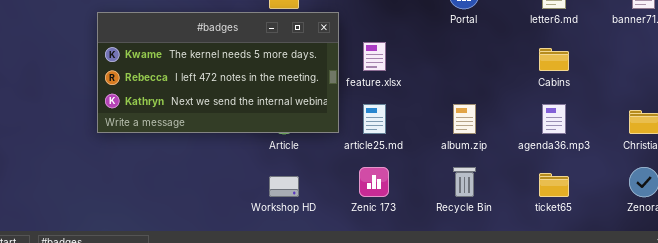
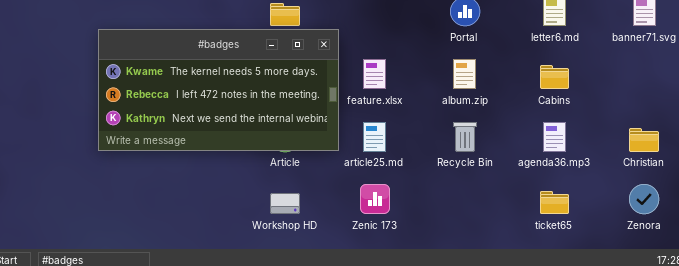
album.zip: [453,104,476,134] -> [453,59,476,89], moved
Recycle Bin: [453,167,476,197] -> [453,122,477,152], moved

